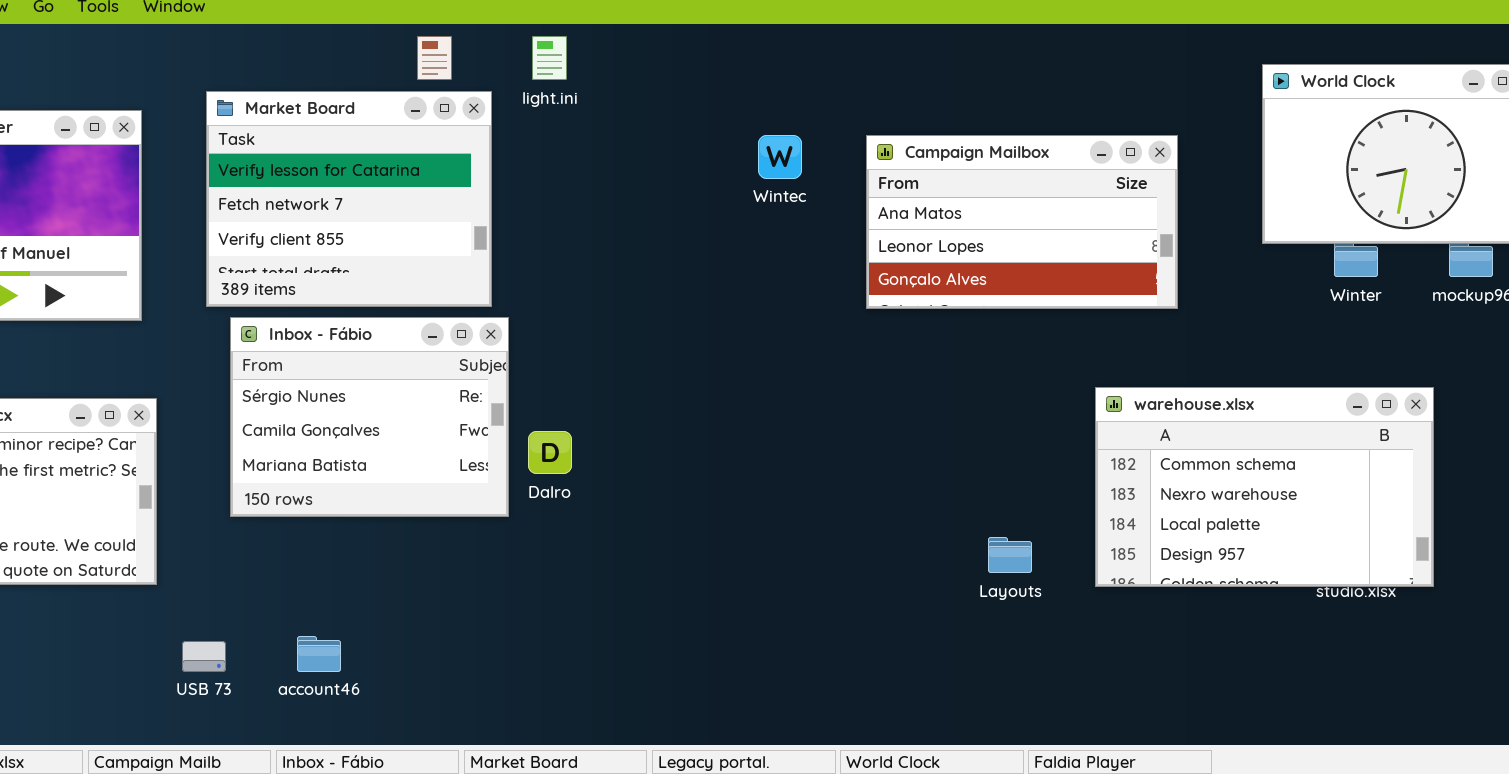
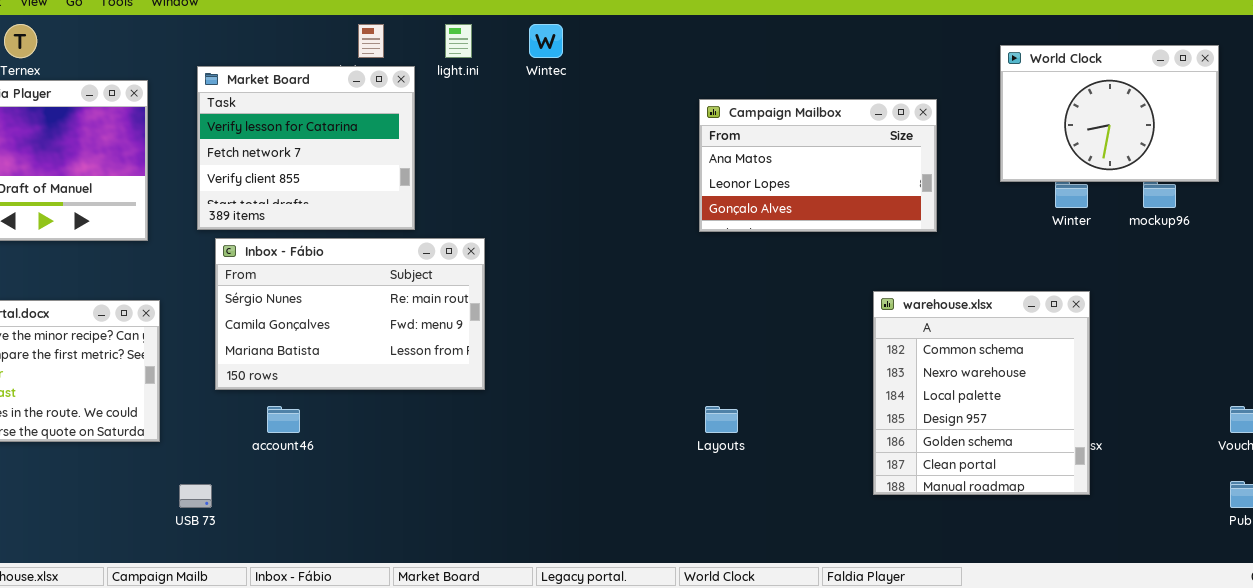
Wintec: [758,135,802,179] -> [529,24,563,58], moved
Inbox - Fábio: [230,317,509,517] -> [215,238,485,390], resized
warehouse.xlsx: [1095,387,1434,587] -> [873,291,1090,495], resized
Layouts: [988,537,1032,573] -> [705,406,738,433], moved
account46: [297,636,341,672] -> [267,406,300,433], moved

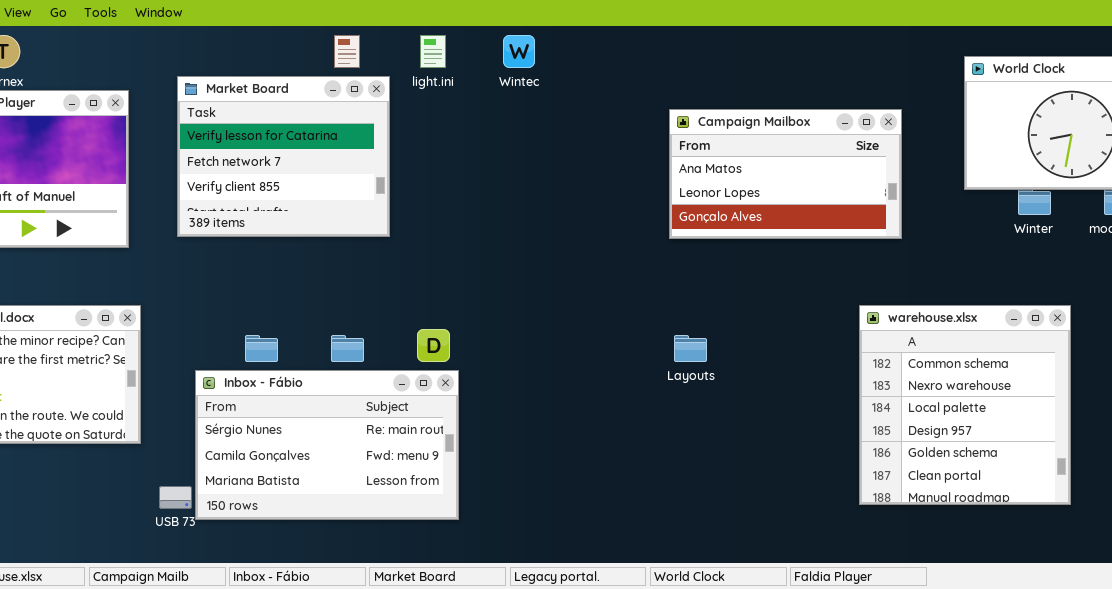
Inbox - Fábio: [215,238,485,390] -> [195,370,459,520], moved
warehouse.xlsx: [873,291,1090,495] -> [859,305,1071,505], moved
Layouts: [705,406,738,433] -> [674,335,707,362], moved

